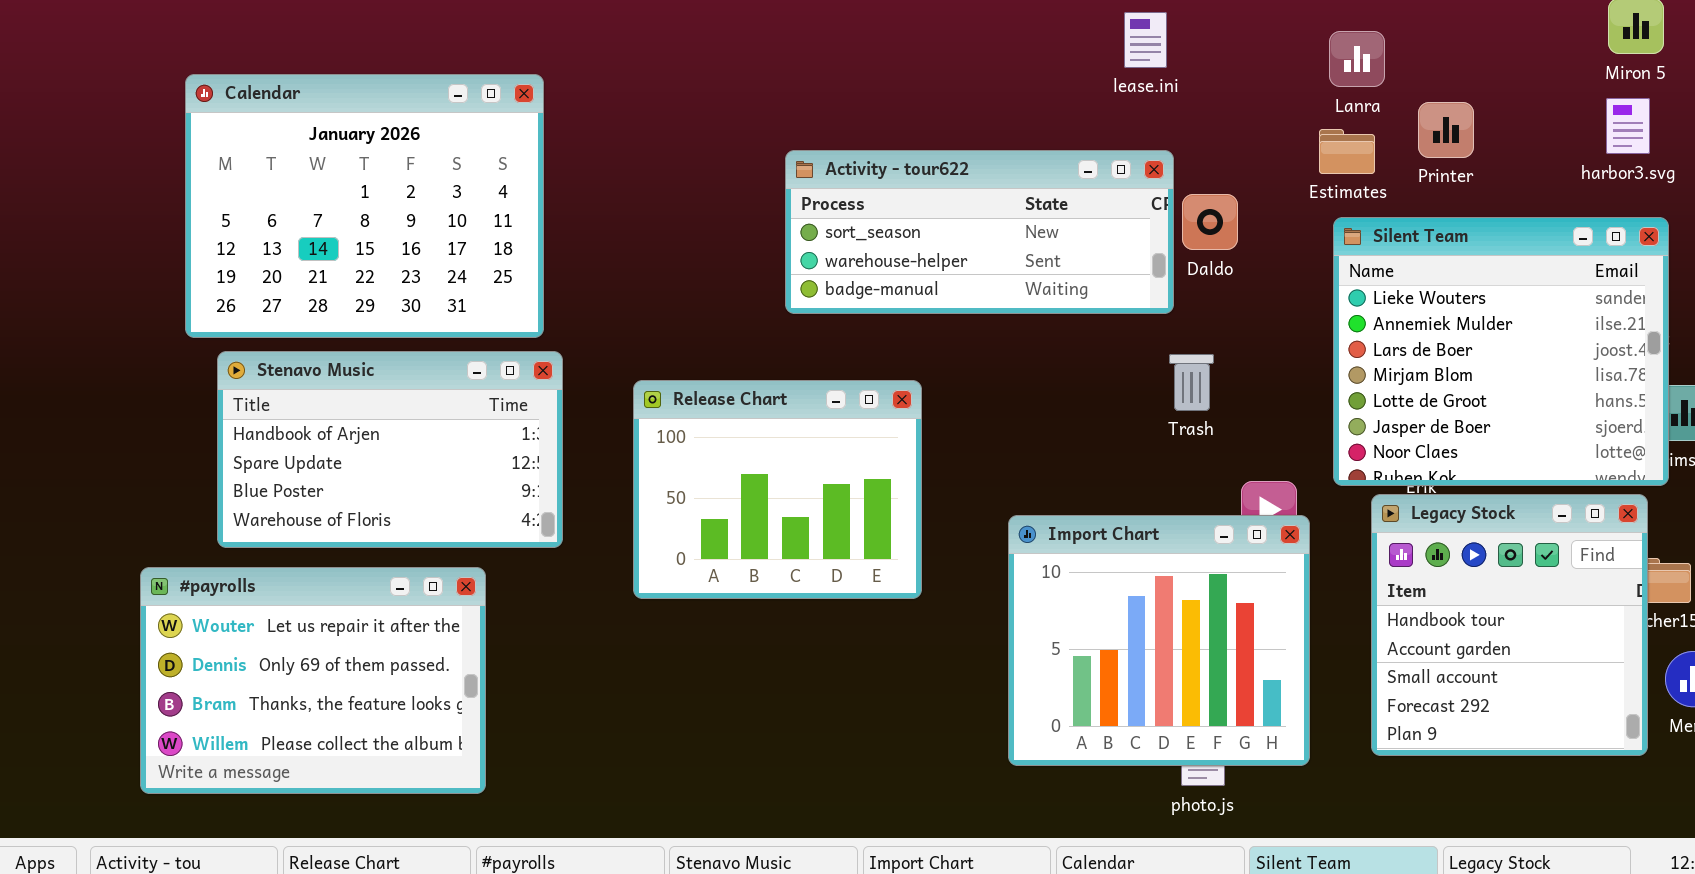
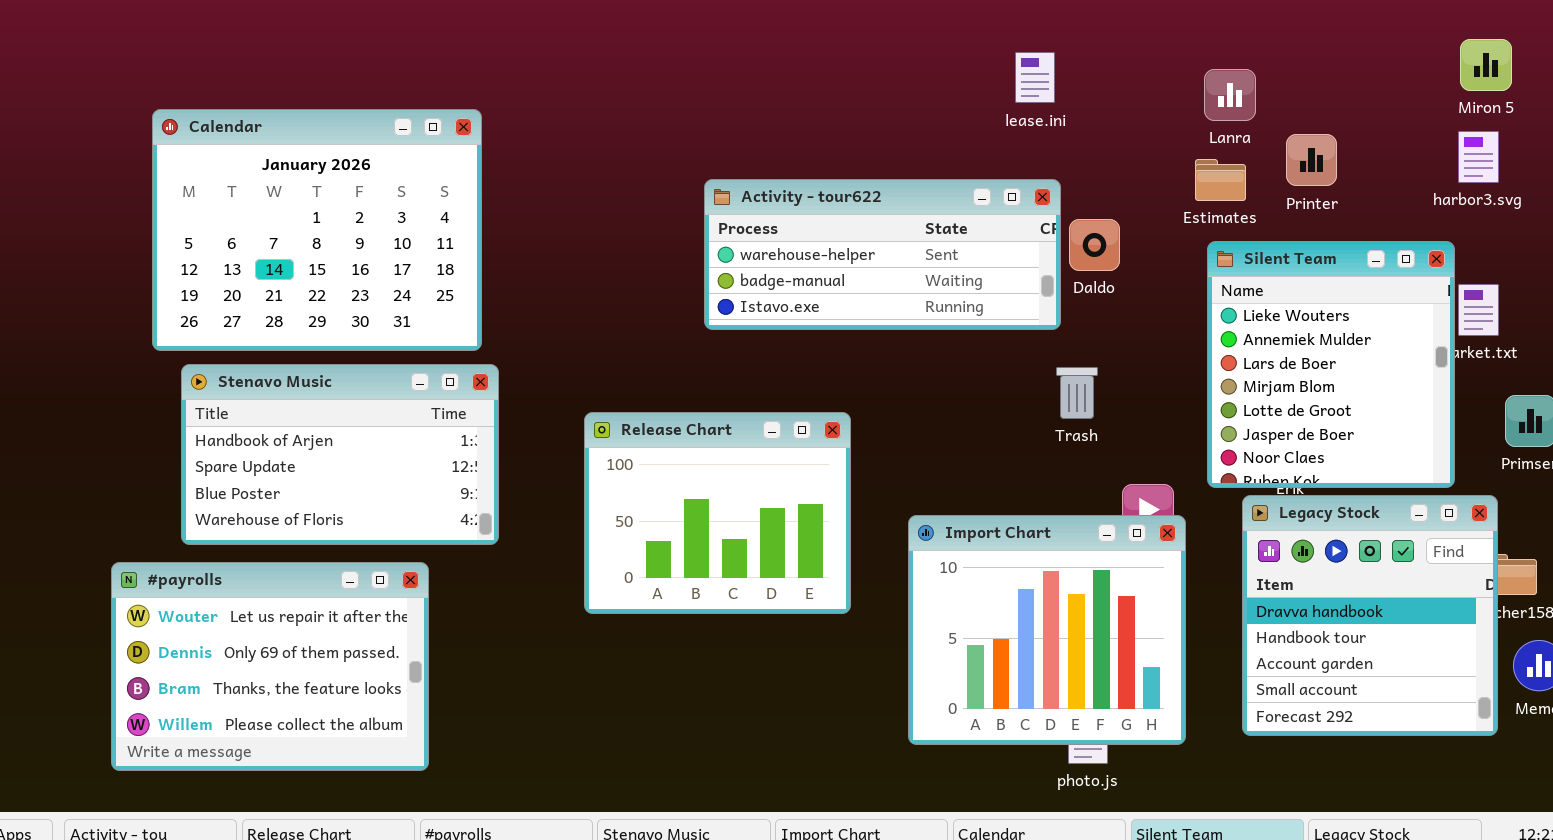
Activity - tour622: [785,150,1174,314] -> [704,179,1061,330], scrolled down 1 row
Silent Team: [1333,217,1669,486] -> [1207,241,1455,488], resized
Release Chart: [633,380,922,599] -> [584,412,851,614], moved
Legacy Stock: [1371,494,1648,756] -> [1242,495,1498,736], scrolled up 1 row

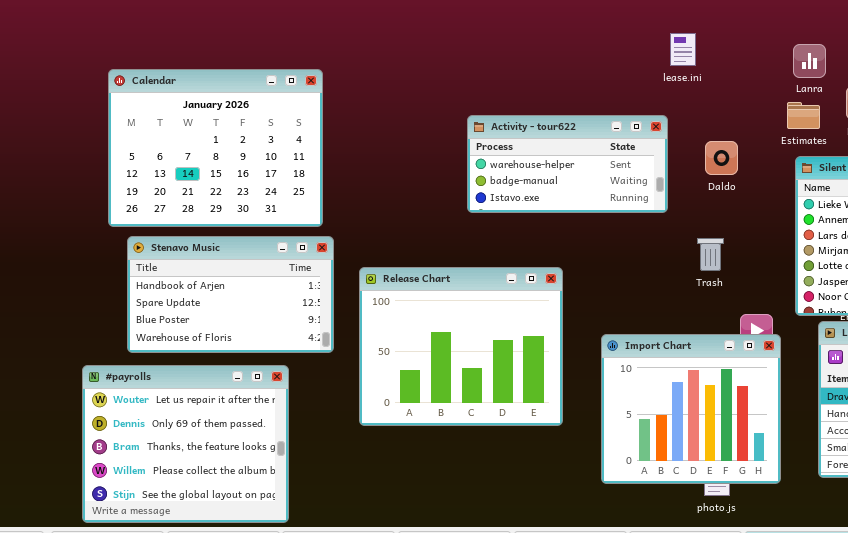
Activity - tour622: [704,179,1061,330] -> [467,115,668,213], resized
Release Chart: [584,412,851,614] -> [359,267,563,426], resized
#payrolls: [111,562,429,771] -> [82,365,289,523], resized

